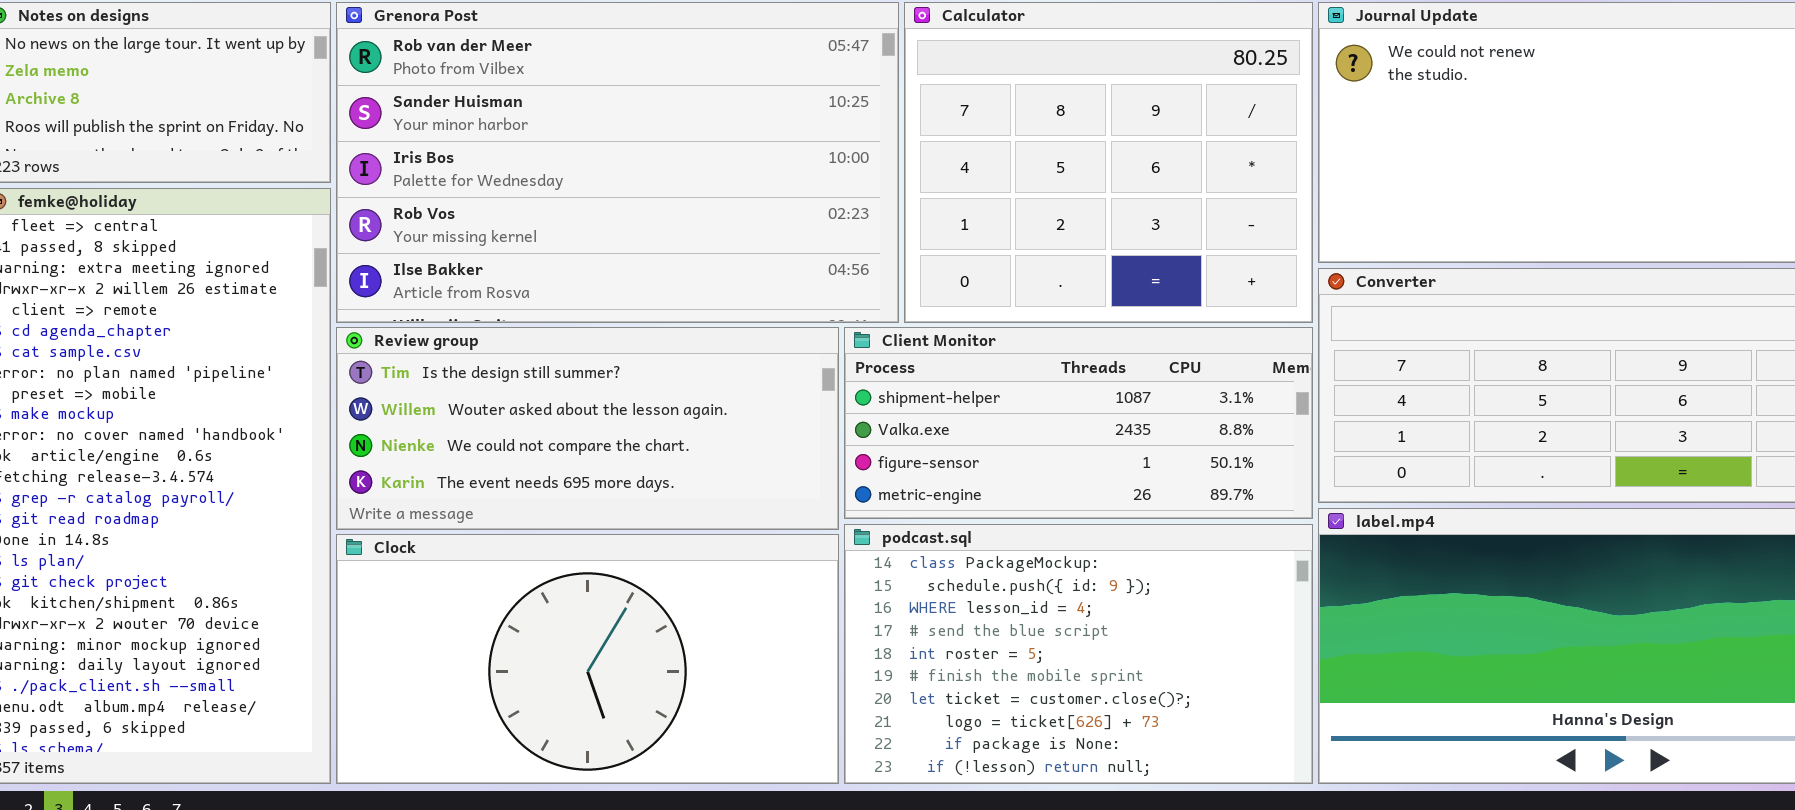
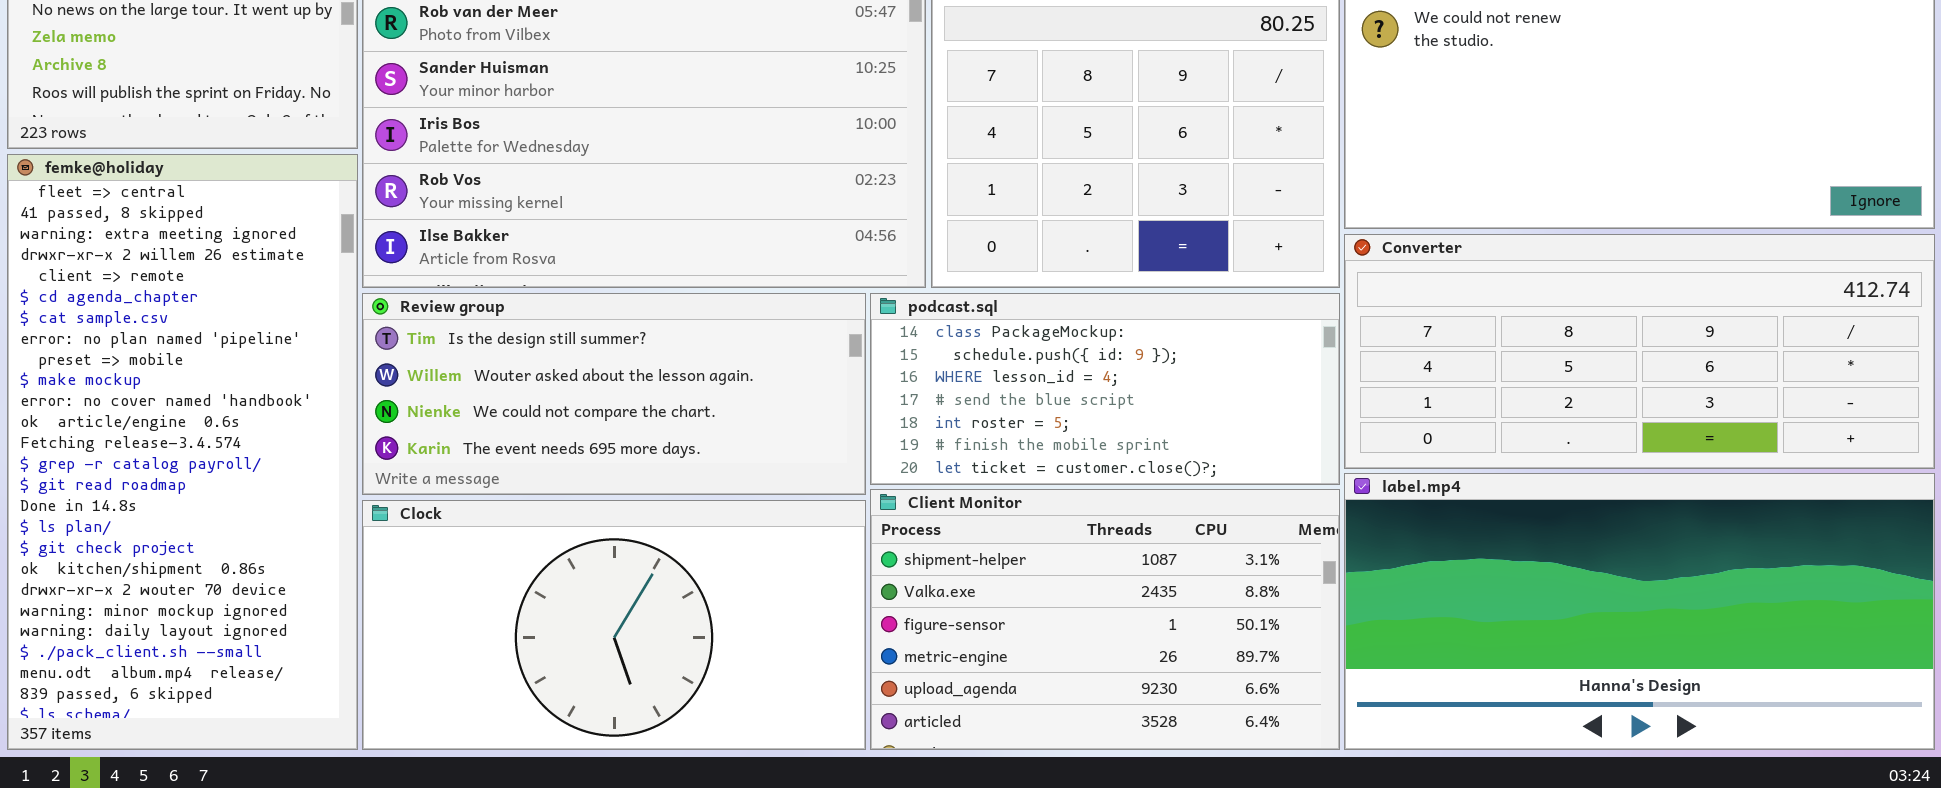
Client Monitor: [844,327,1313,519] -> [870,489,1340,750], moved, resized
podcast.sql: [844,524,1313,784] -> [870,293,1340,485], moved, resized

